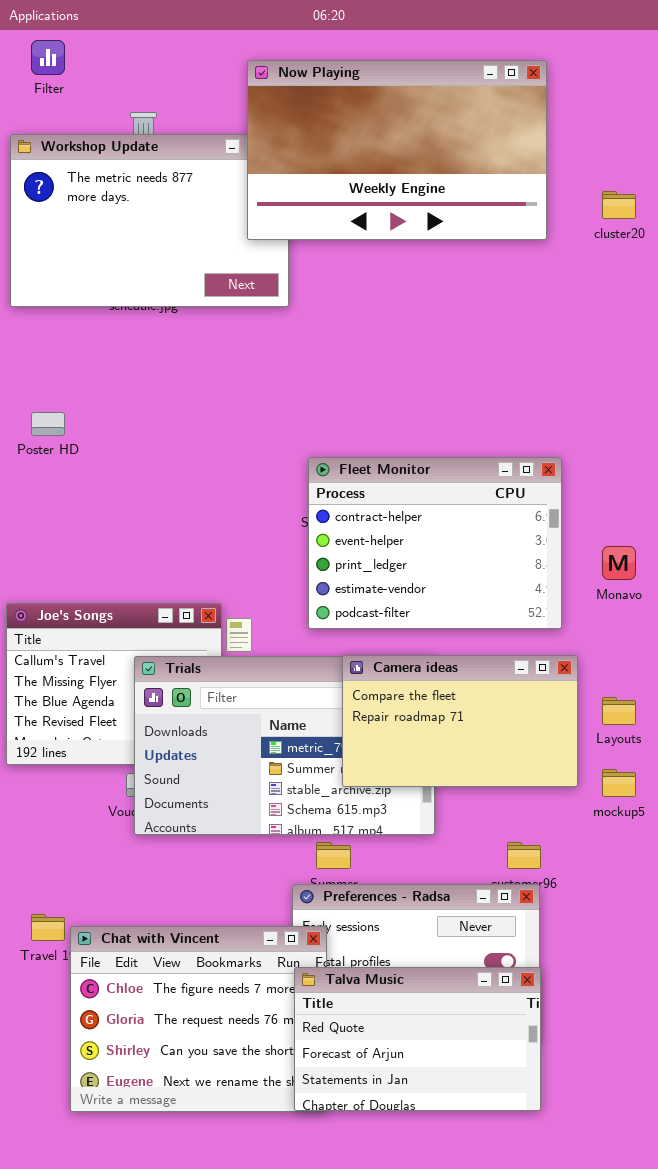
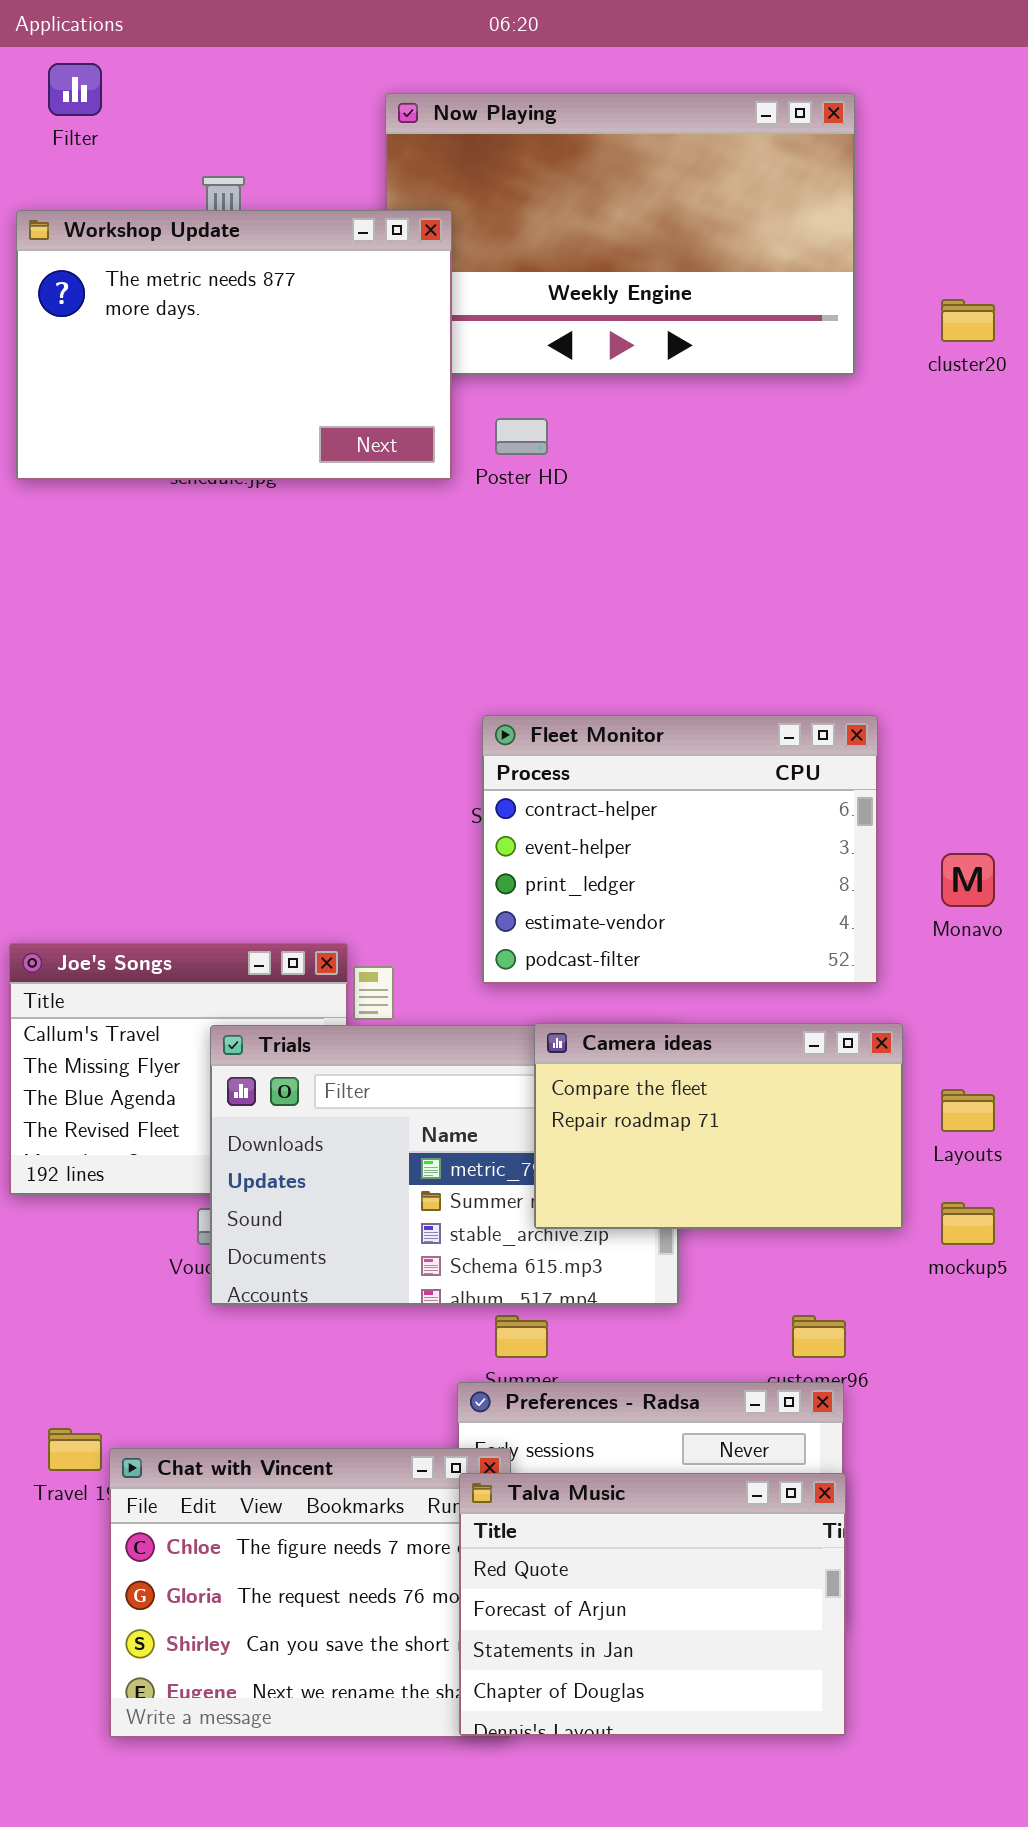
Workshop Update: [10,134,289,307] -> [16,210,452,480], raised
Poster HD: [31,412,65,436] -> [495,418,548,455], moved
Talva Music: [294,967,541,1111] -> [459,1473,846,1736], resized

